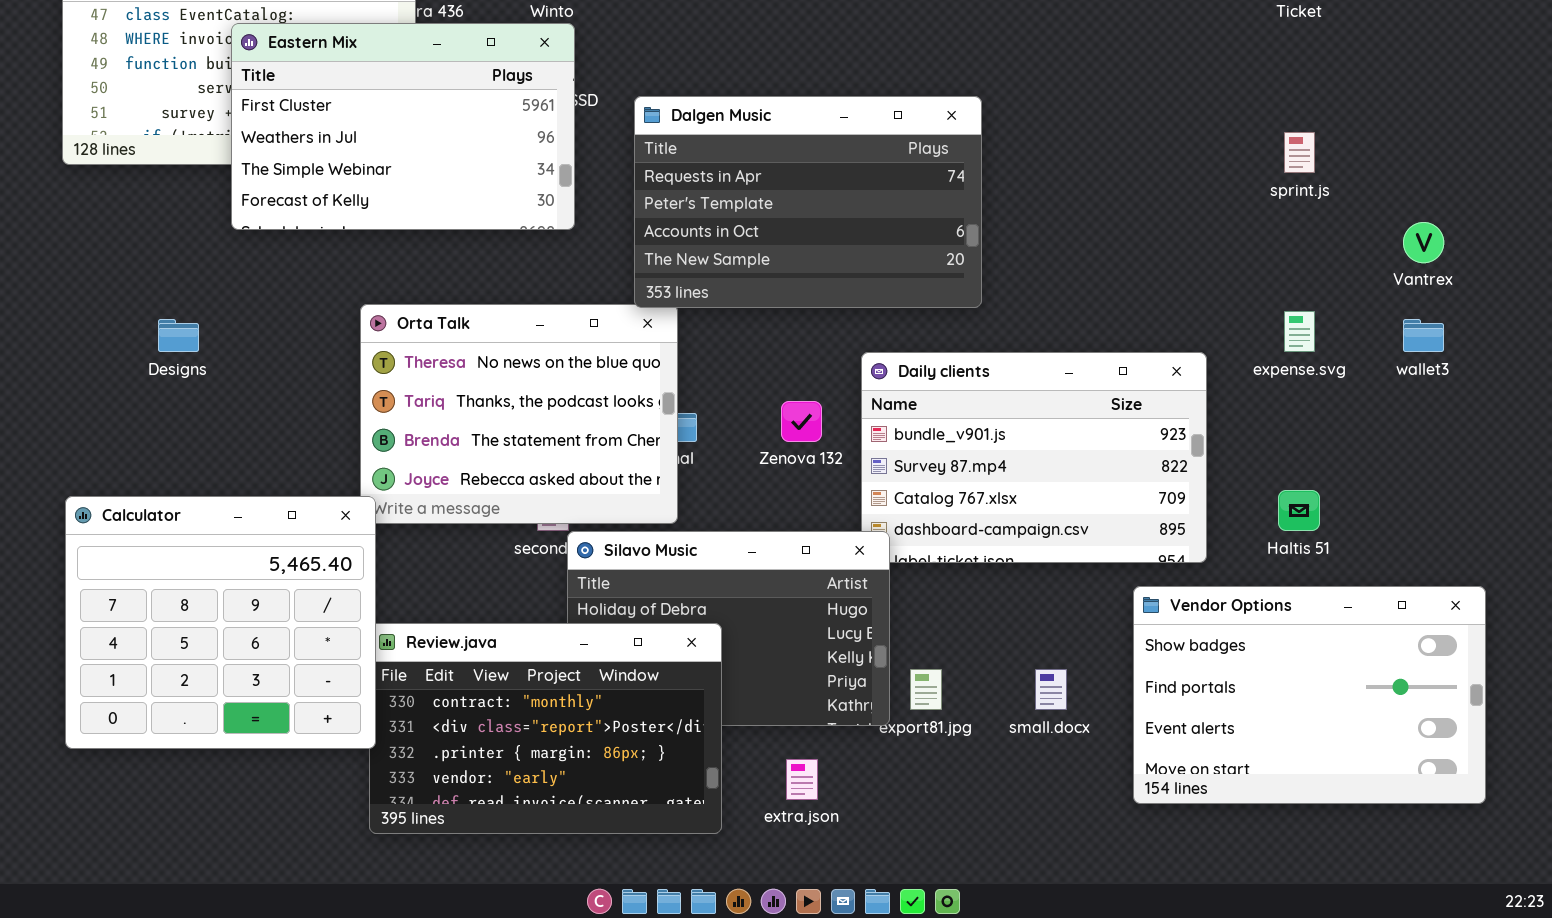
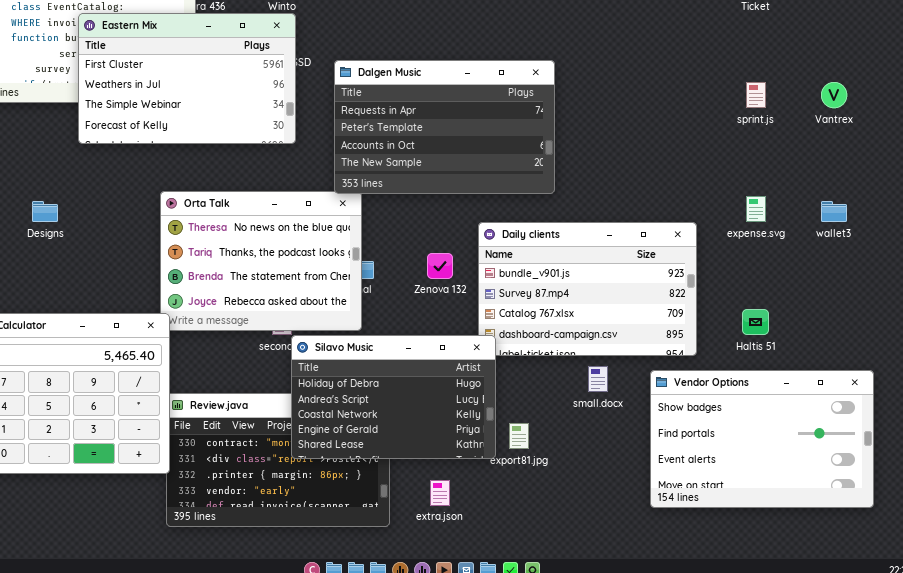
Vantrex: [1403,222,1444,263] -> [821,82,847,108], moved
Silavo Music: [567,531,890,726] -> [291,335,496,459], raised
small.docx: [1035,669,1067,710] -> [588,366,608,392], moved

